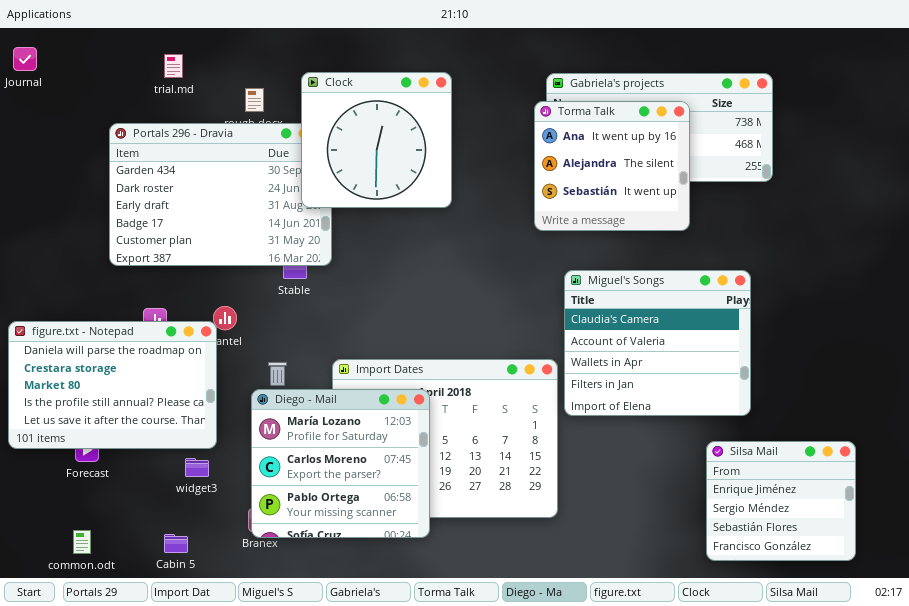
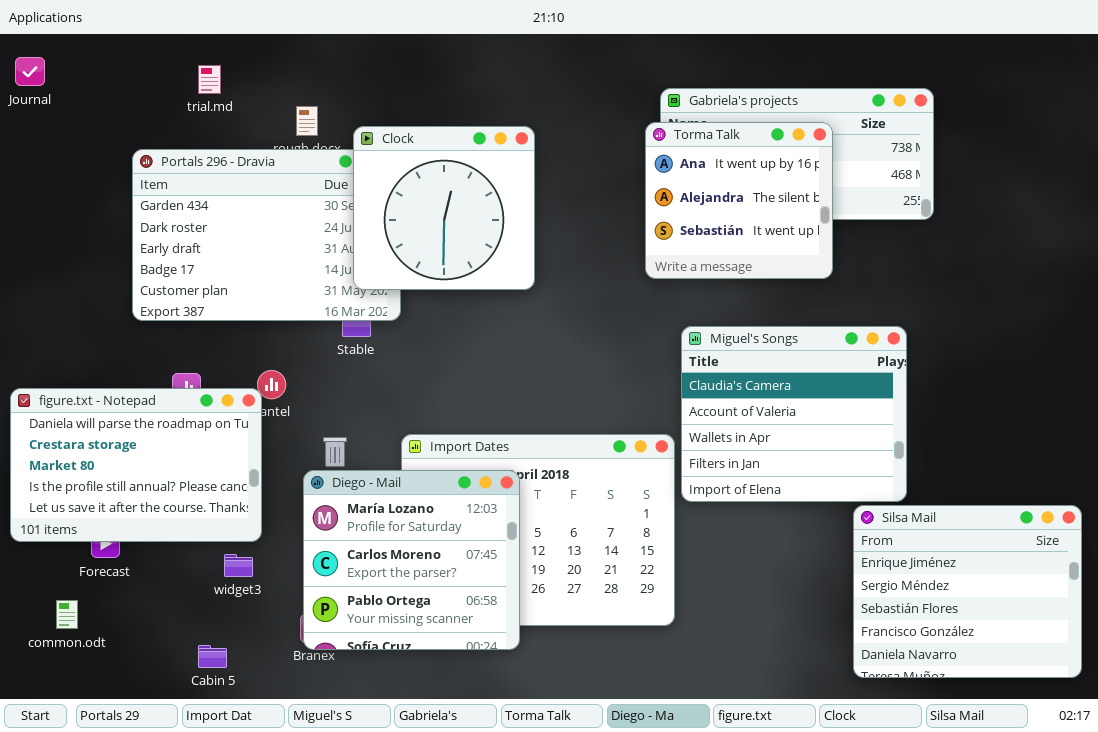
Clock: [301,72,452,208] -> [353,126,535,290], moved
Silsa Mail: [706,441,856,561] -> [853,505,1082,678], resized
common.odt: [73,530,91,554] -> [56,600,78,629], moved

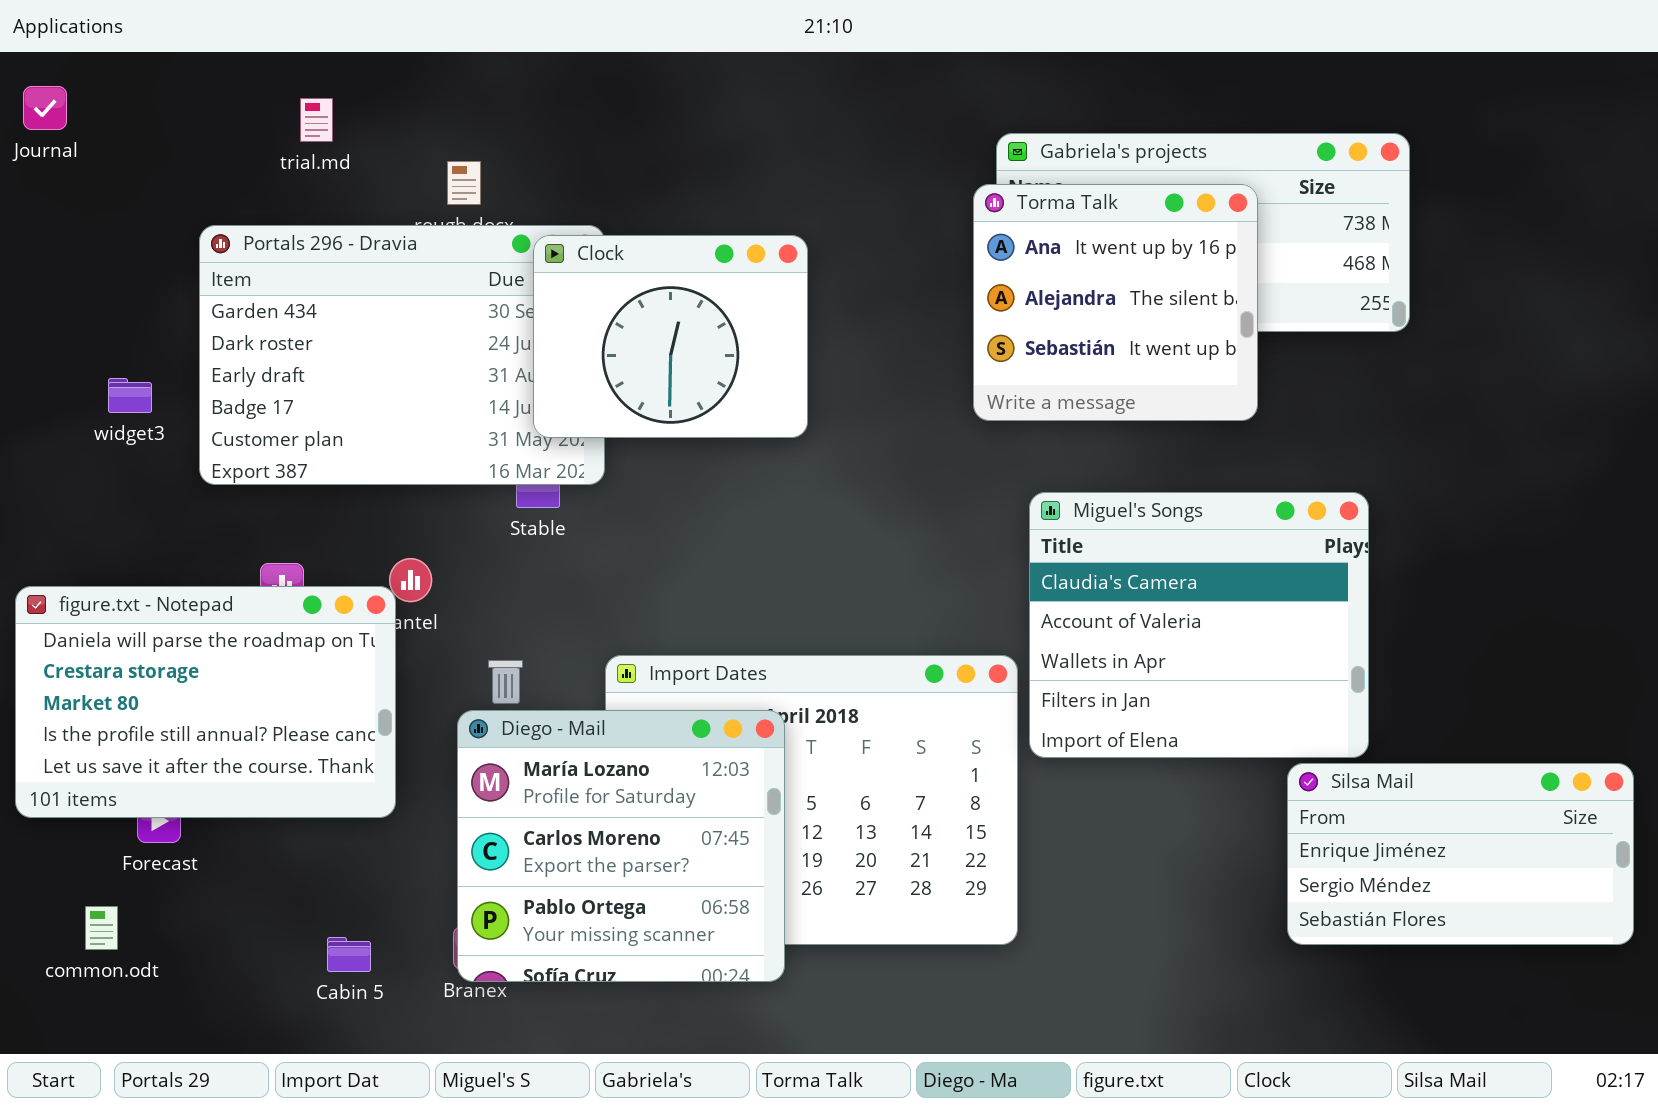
Clock: [353,126,535,290] -> [533,235,808,438], resized
Silsa Mail: [853,505,1082,678] -> [1287,763,1634,945], resized
widget3: [224,554,253,577] -> [108,378,152,413], moved
Cabin 5: [198,645,227,668] -> [327,937,371,972], moved

